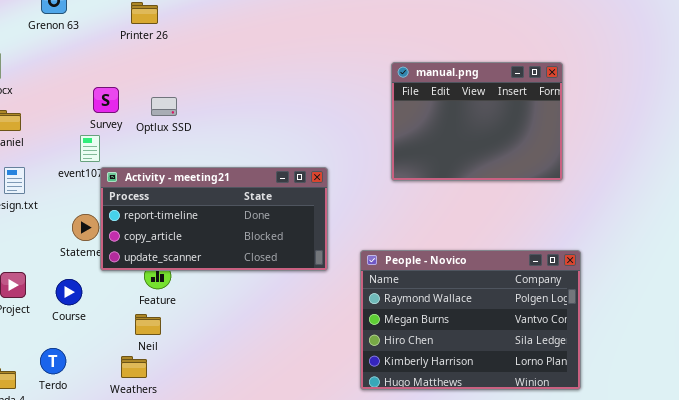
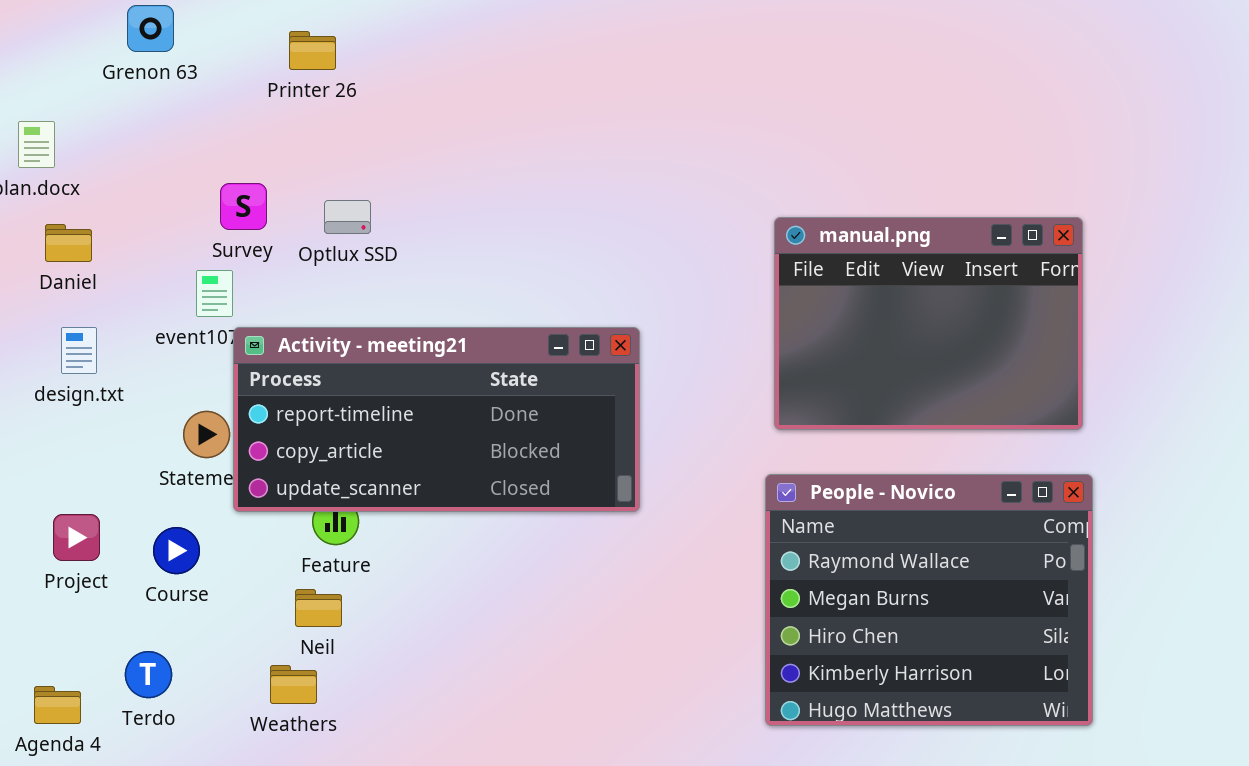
manual.png: [391,62,563,181] -> [774,217,1083,430], moved
People - Novico: [360,250,581,390] -> [765,474,1093,726], resized

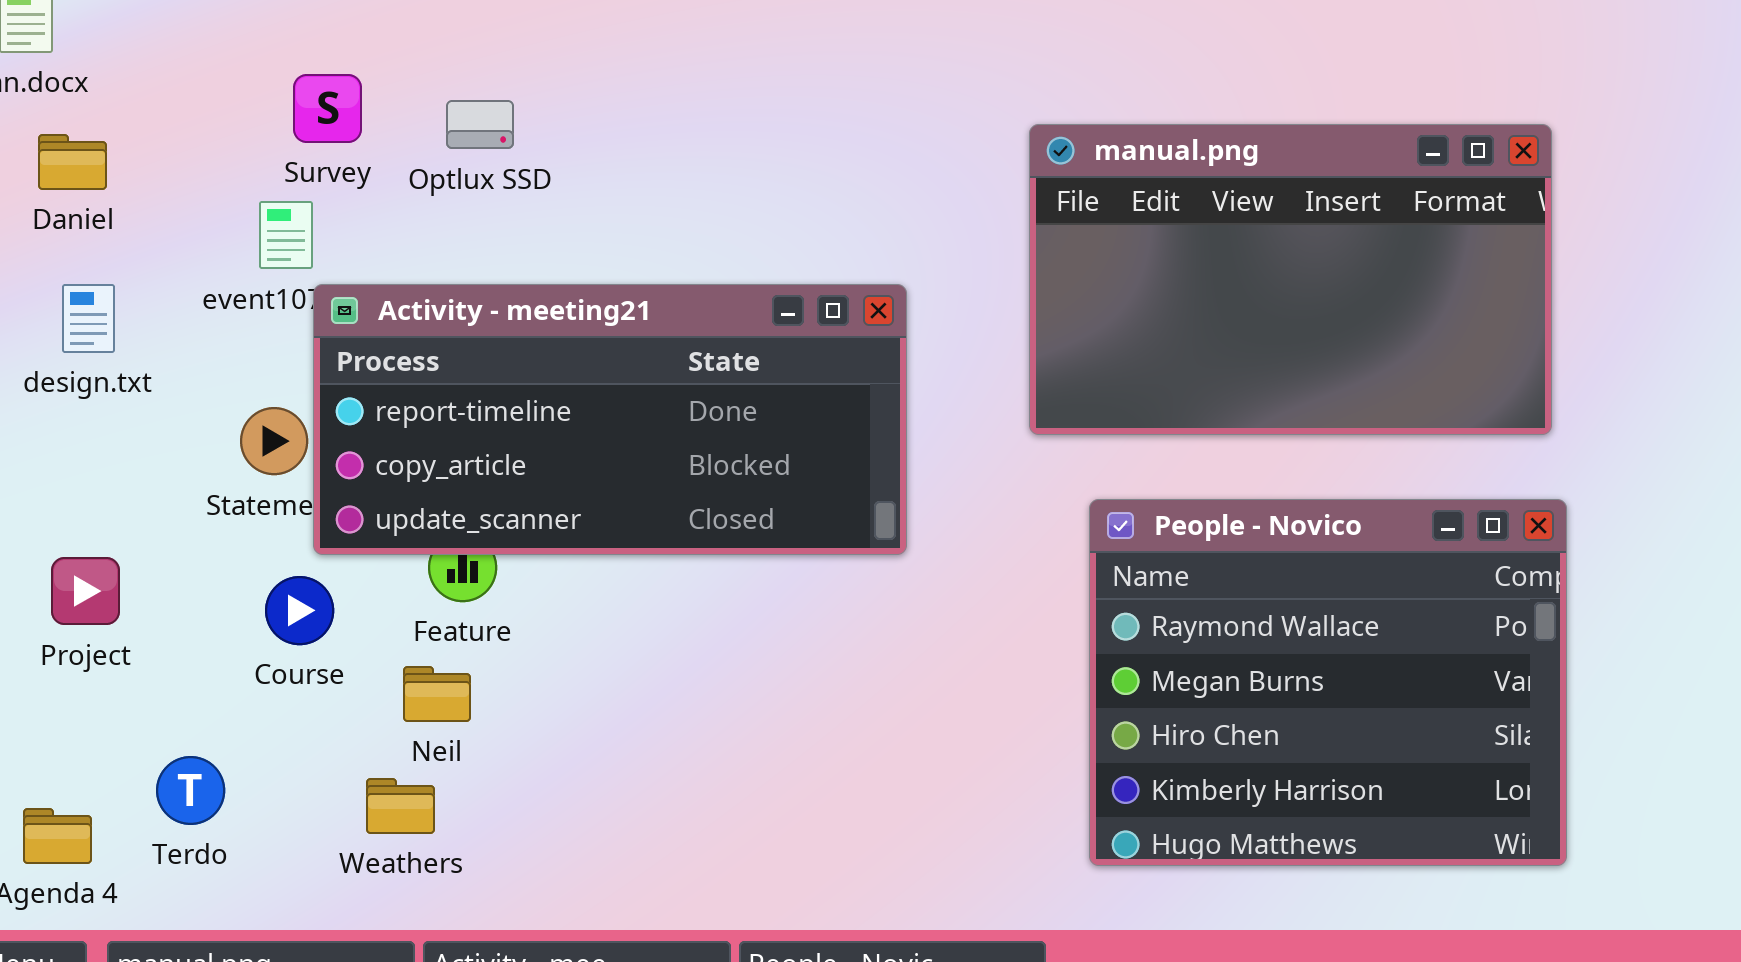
manual.png: [774,217,1083,430] -> [1029,124,1552,435], resized
Course: [153,527,200,574] -> [265,576,334,645], moved

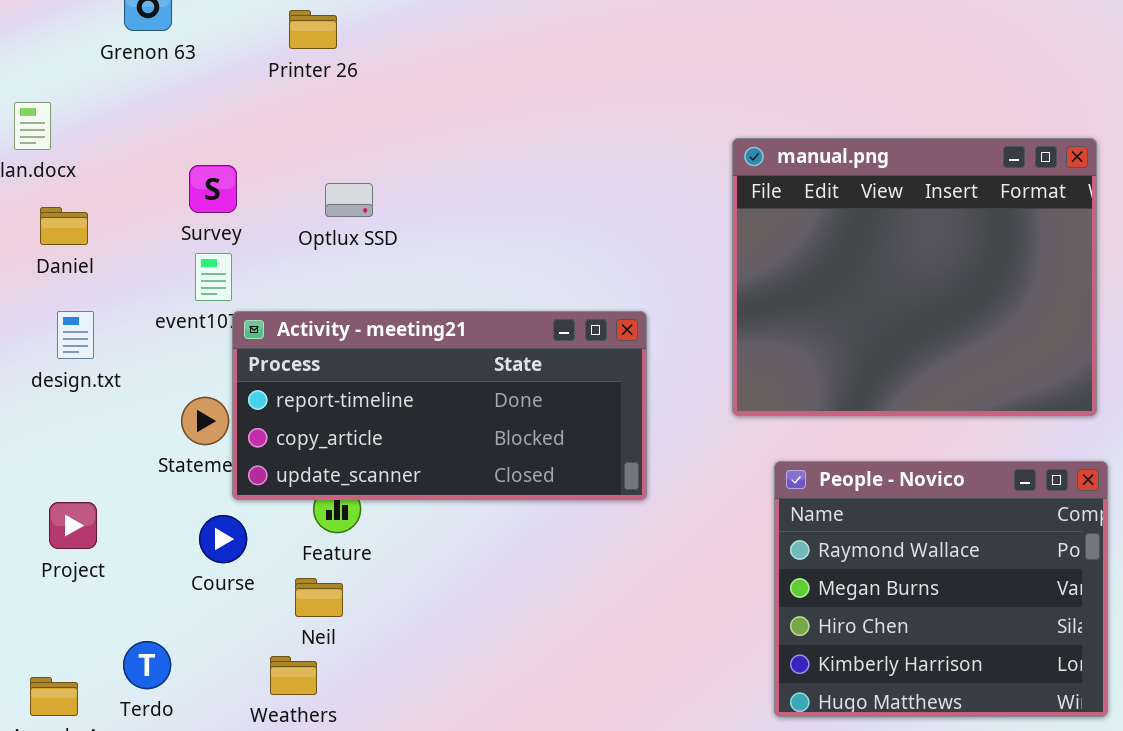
Survey: [293,74,362,143] -> [189,165,237,213], moved
manual.png: [1029,124,1552,435] -> [732,138,1097,416], resized

